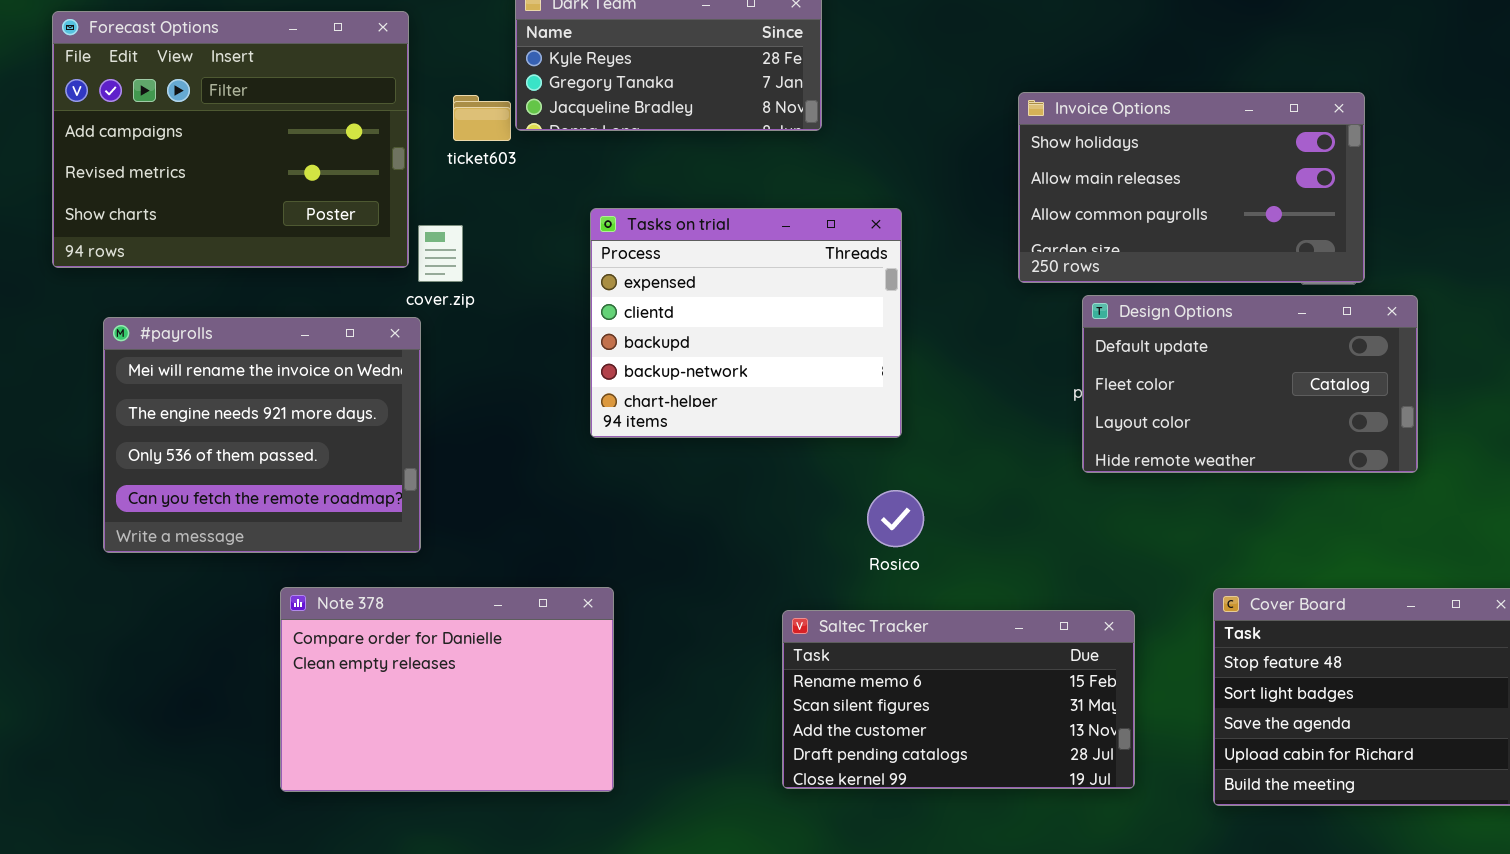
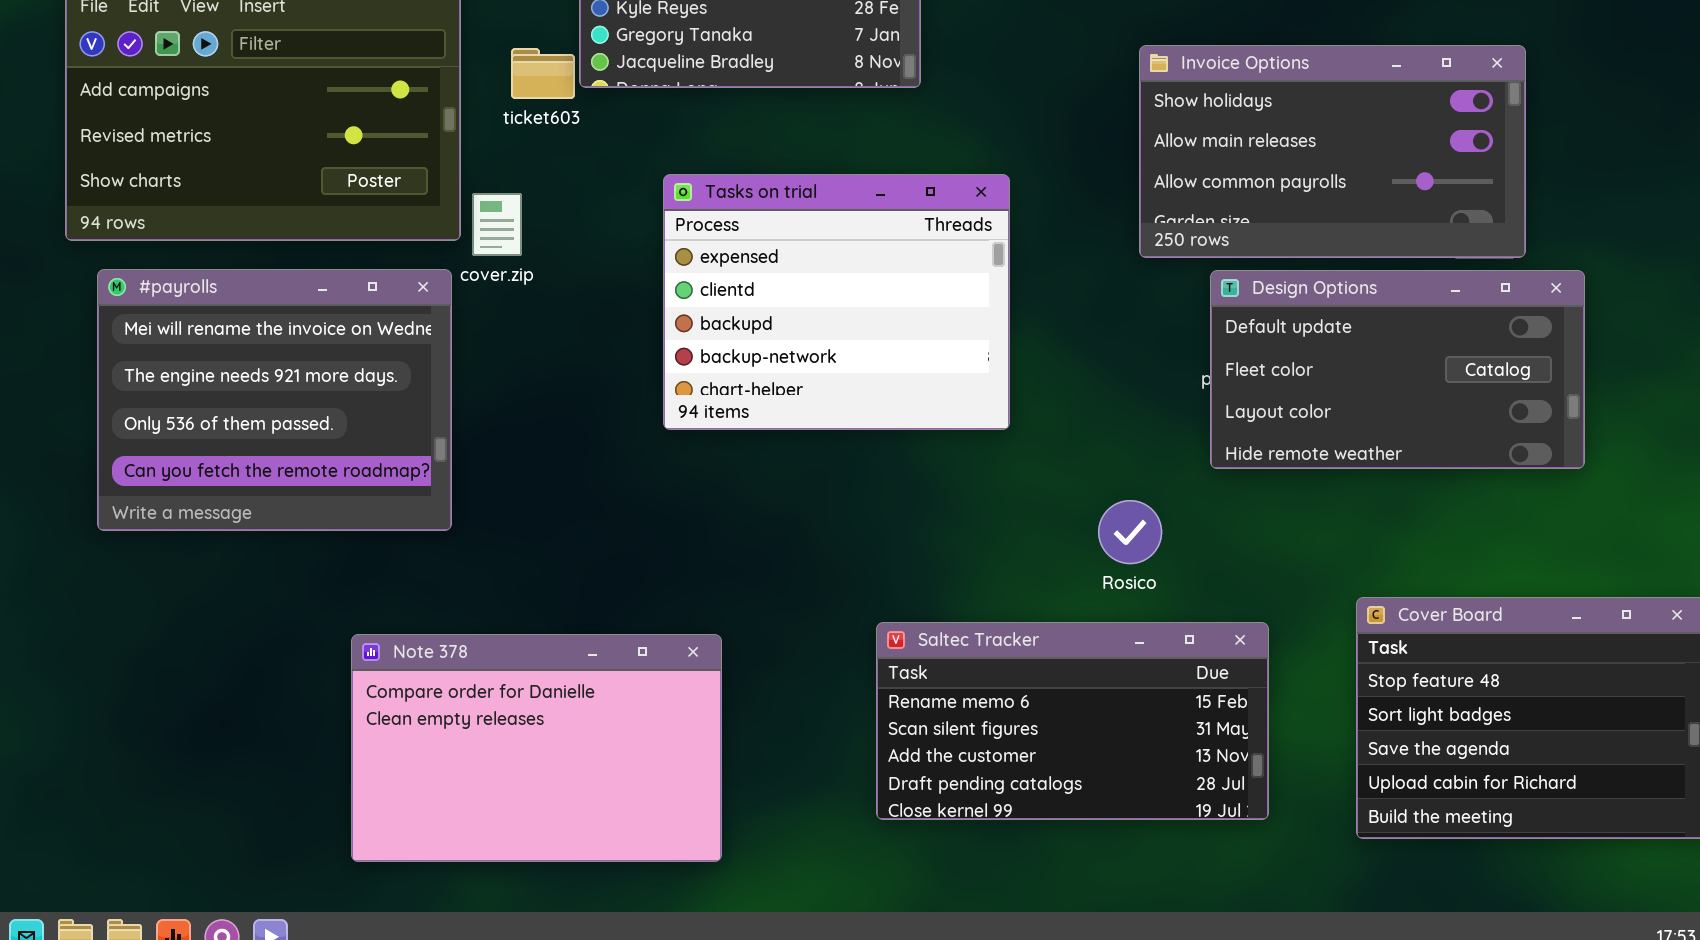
#payrolls: [103,317,421,553] -> [97,269,452,531], moved
Rosico: [867,490,924,547] -> [1098,500,1162,564], moved
Note 378: [280,587,614,792] -> [351,634,722,862], moved

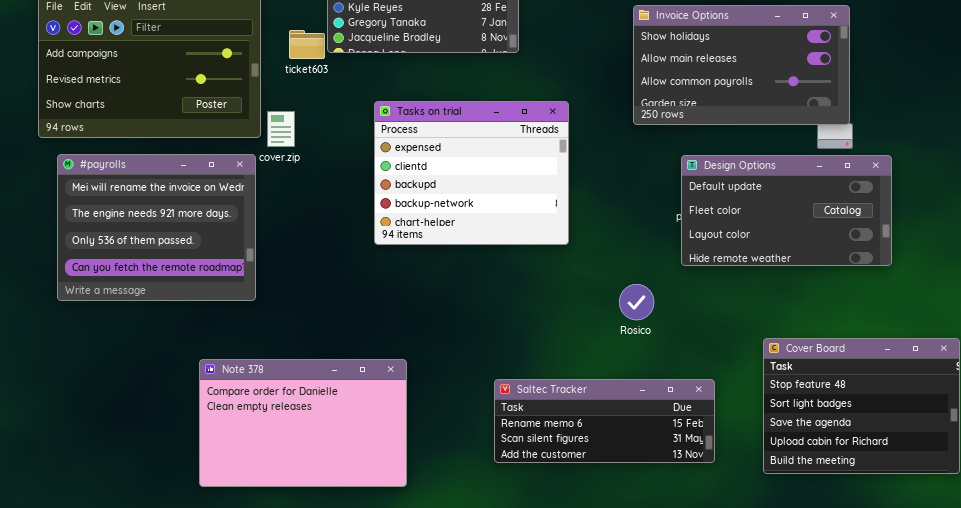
Invoice Options: [1139,45,1526,258] -> [633,5,850,125], moved
Saltec Tracker: [876,622,1269,820] -> [494,379,715,463], resized

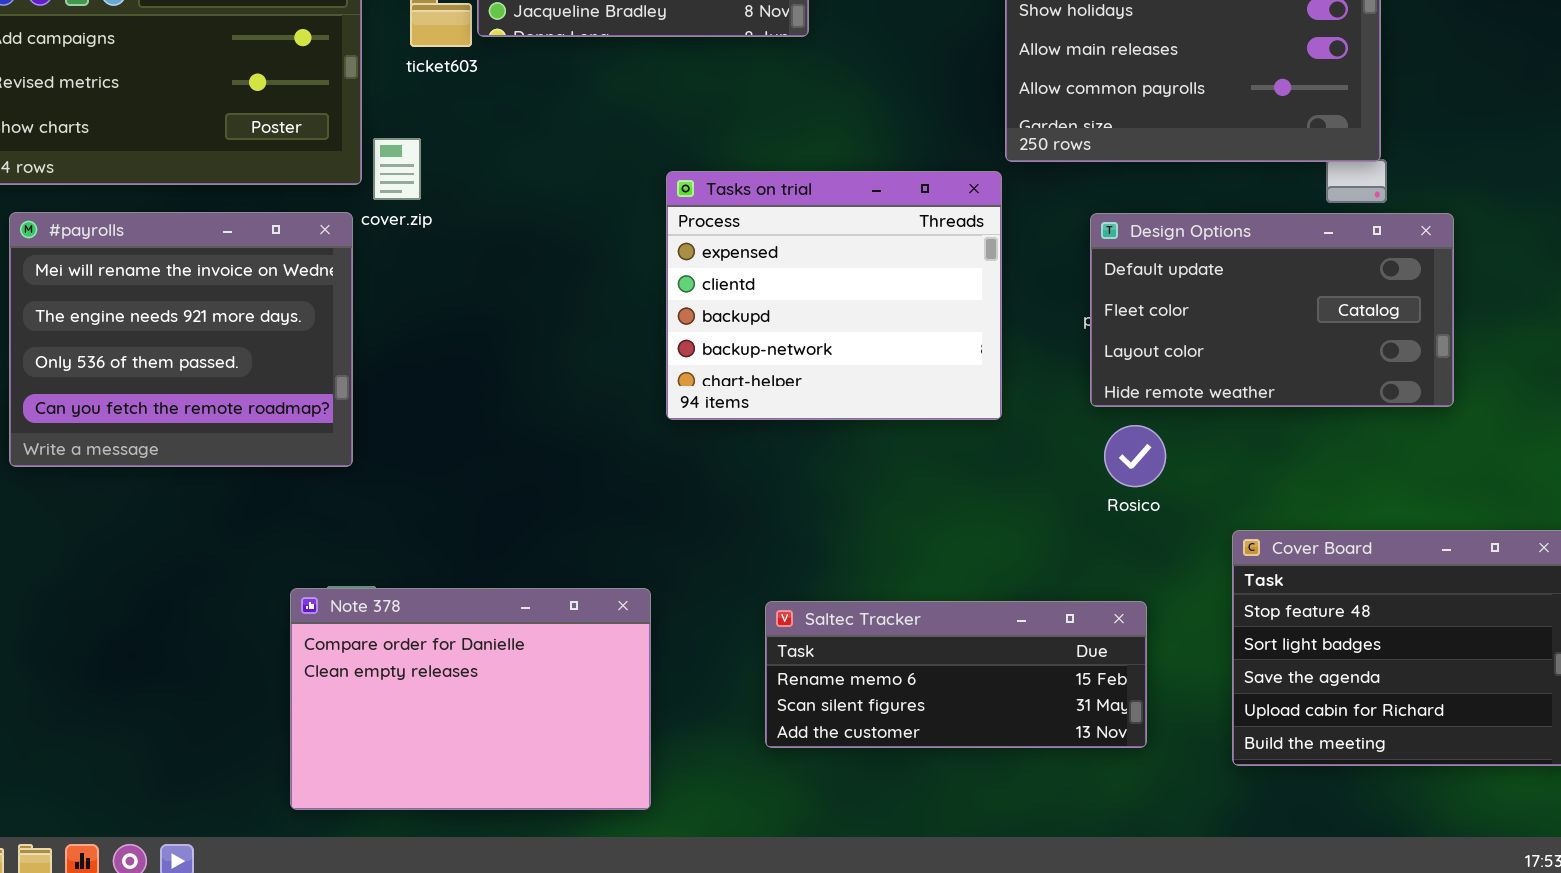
Tasks on trial: [374,101,569,245] -> [666,171,1002,420], moved
Rosico: [619,284,654,320] -> [1104,425,1166,487], moved
Note 378: [199,359,407,487] -> [290,588,651,810], moved

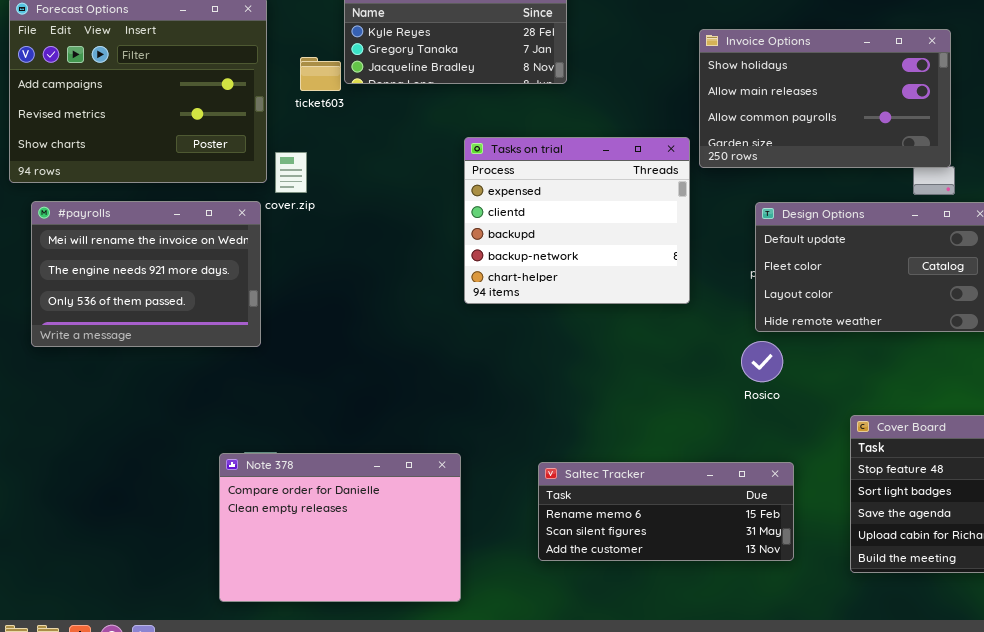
Tasks on trial: [666,171,1002,420] -> [464,137,690,304], moved
#payrolls: [9,212,353,467] -> [31,201,261,347], resized
Rosico: [1104,425,1166,487] -> [741,341,783,382], moved

